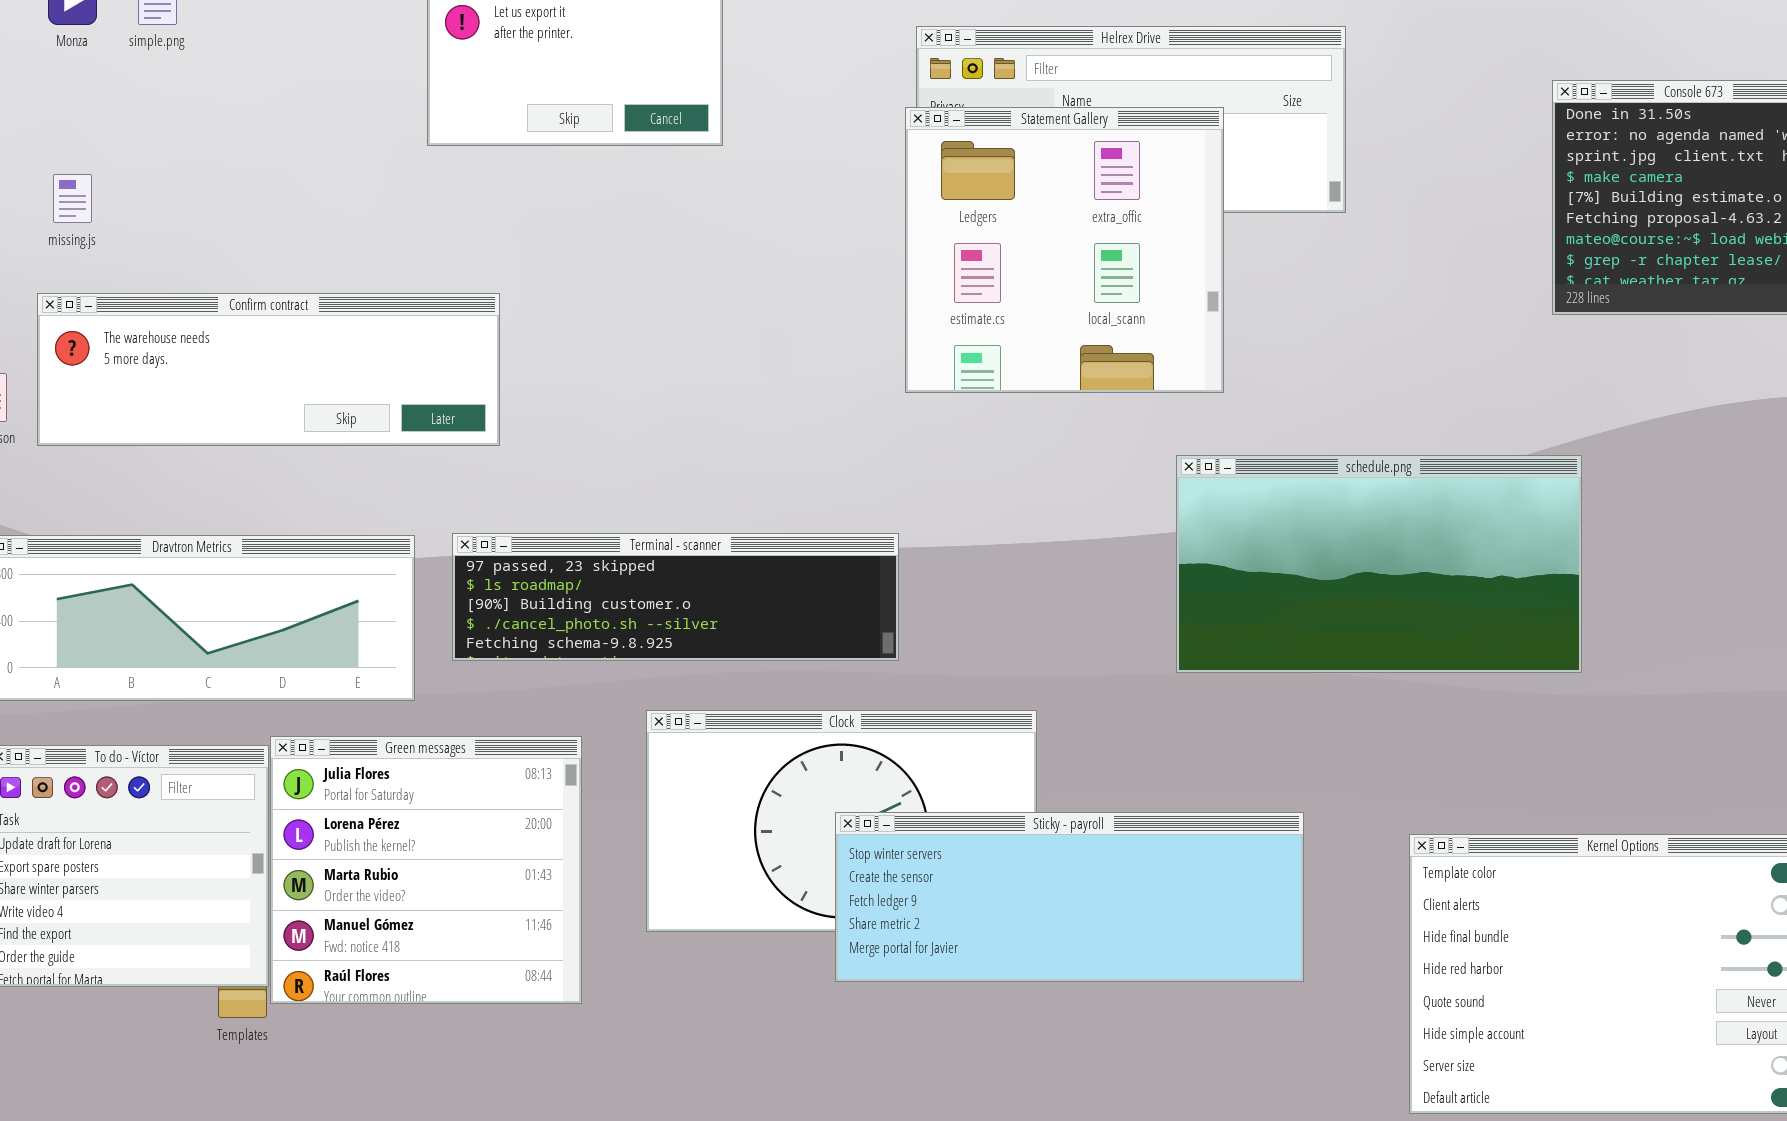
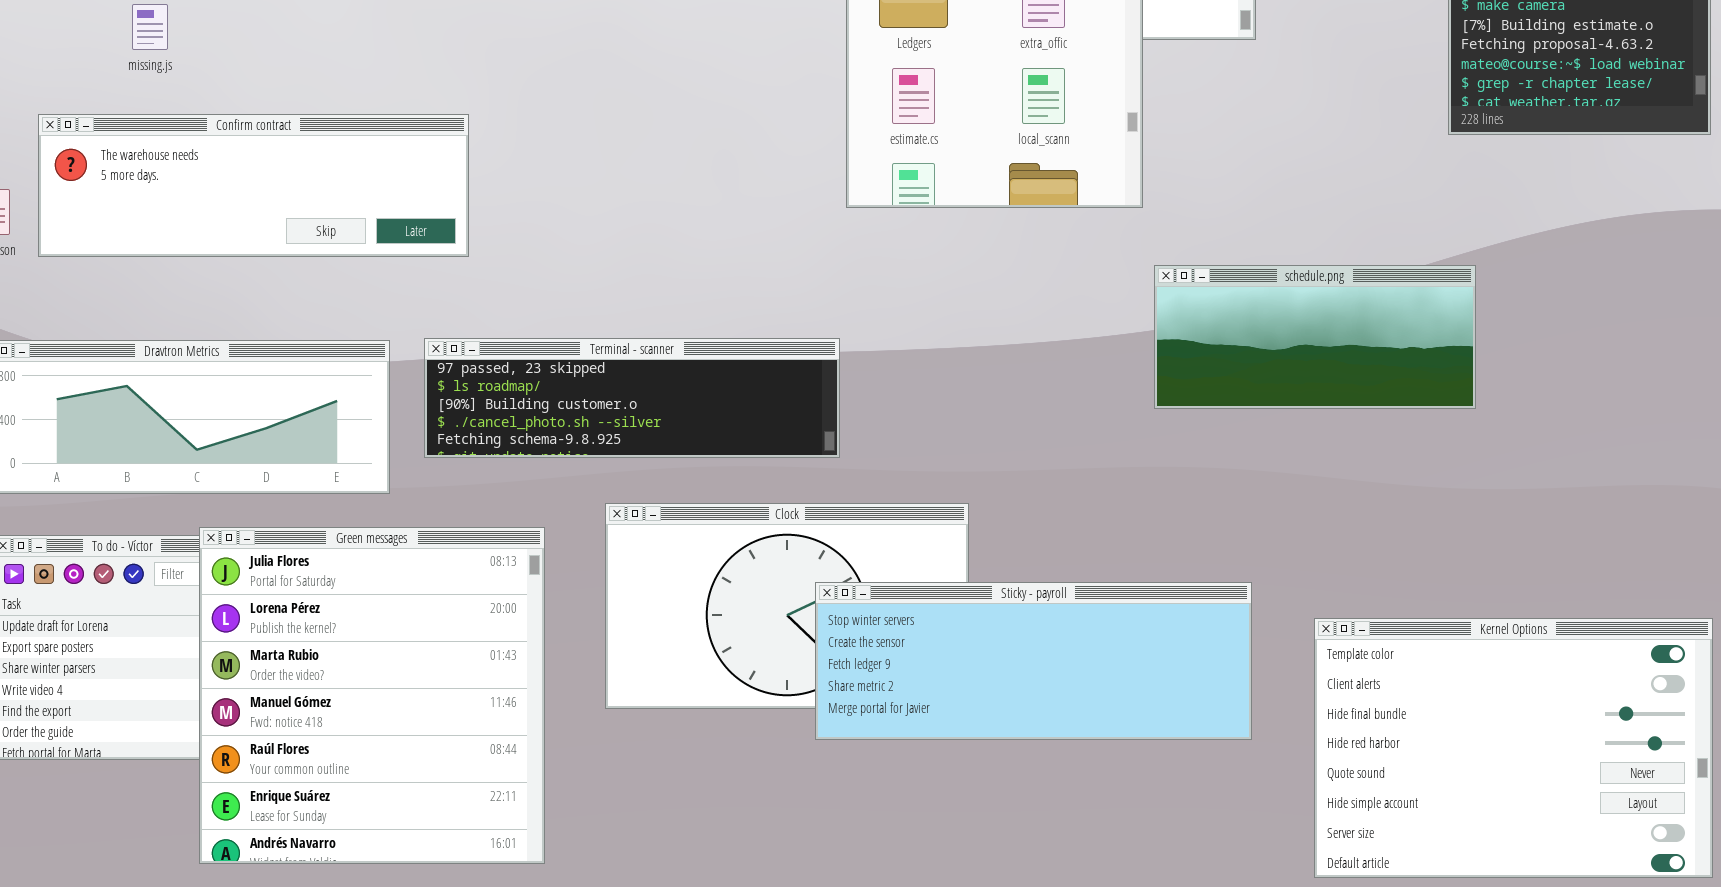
missing.js: [53,174,92,223] -> [132,4,168,50], moved
schedule.png: [1176,455,1582,673] -> [1154,265,1476,409], resized
Green messages: [270,736,582,1004] -> [199,527,545,864], resized
Sticky - payroll: [835,812,1304,982] -> [815,582,1252,740], moved

